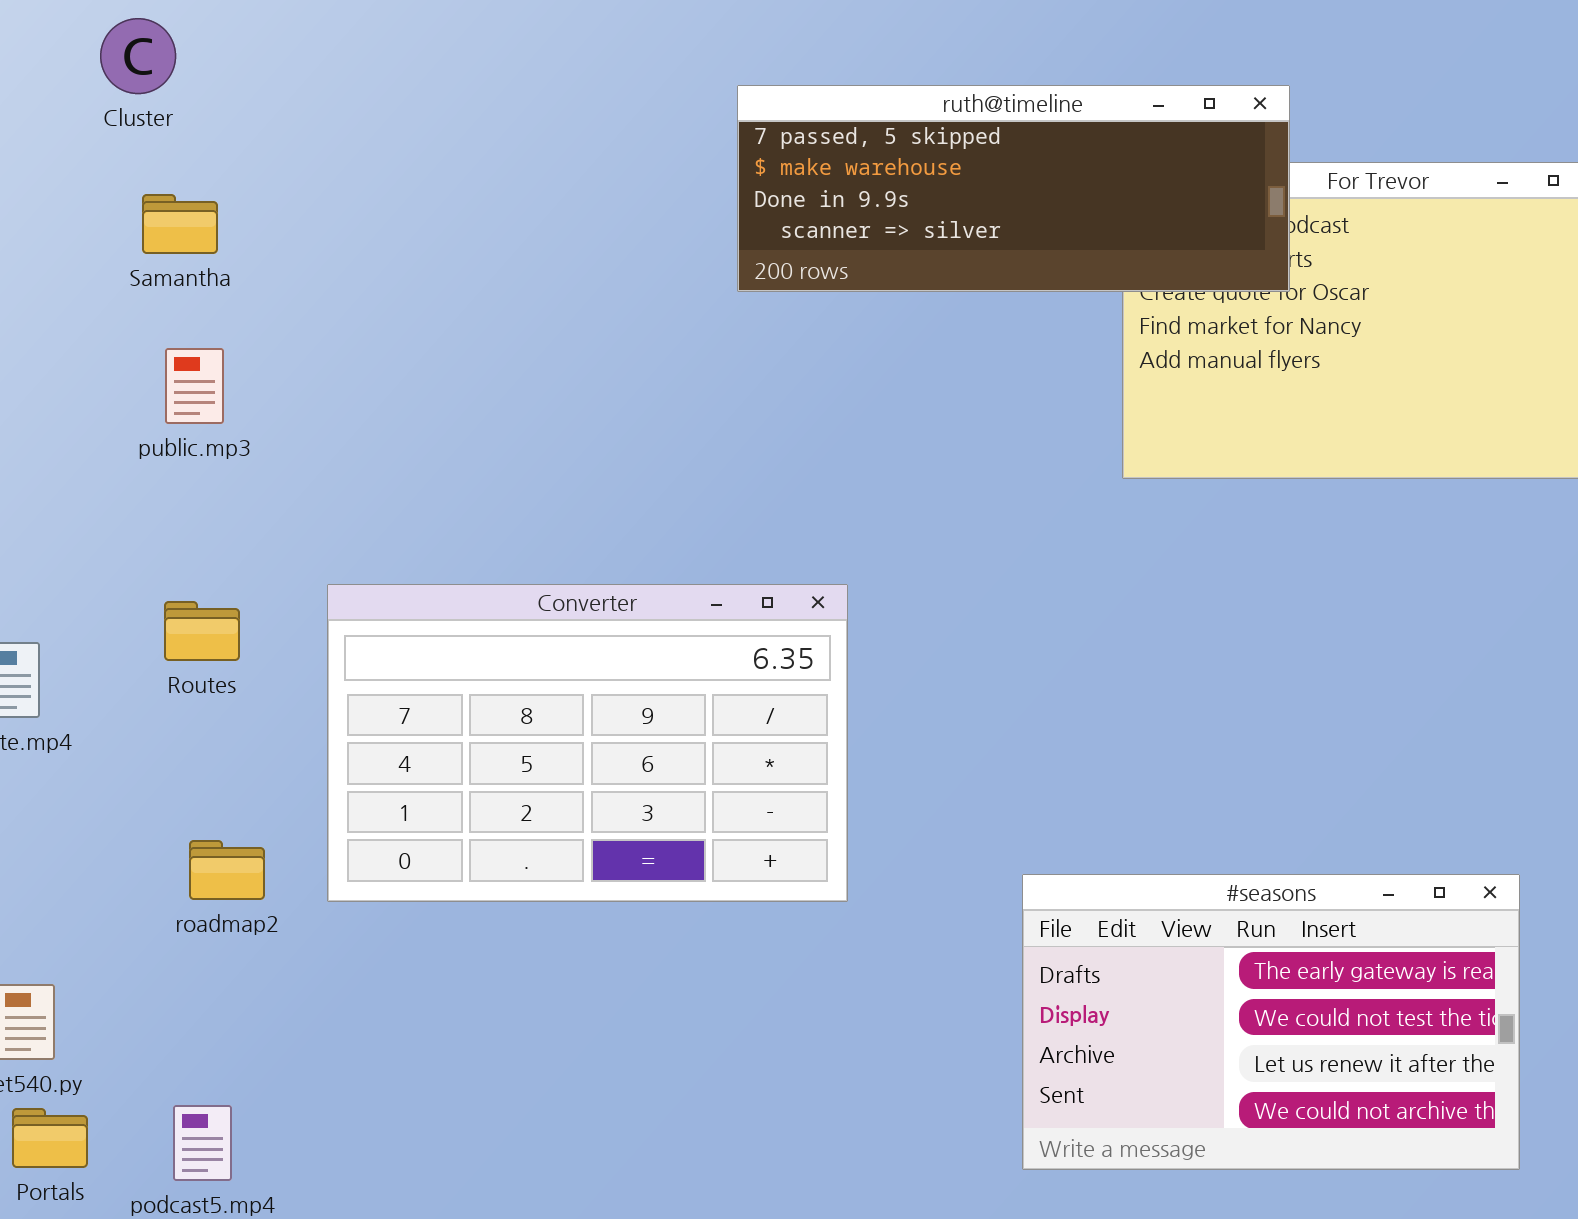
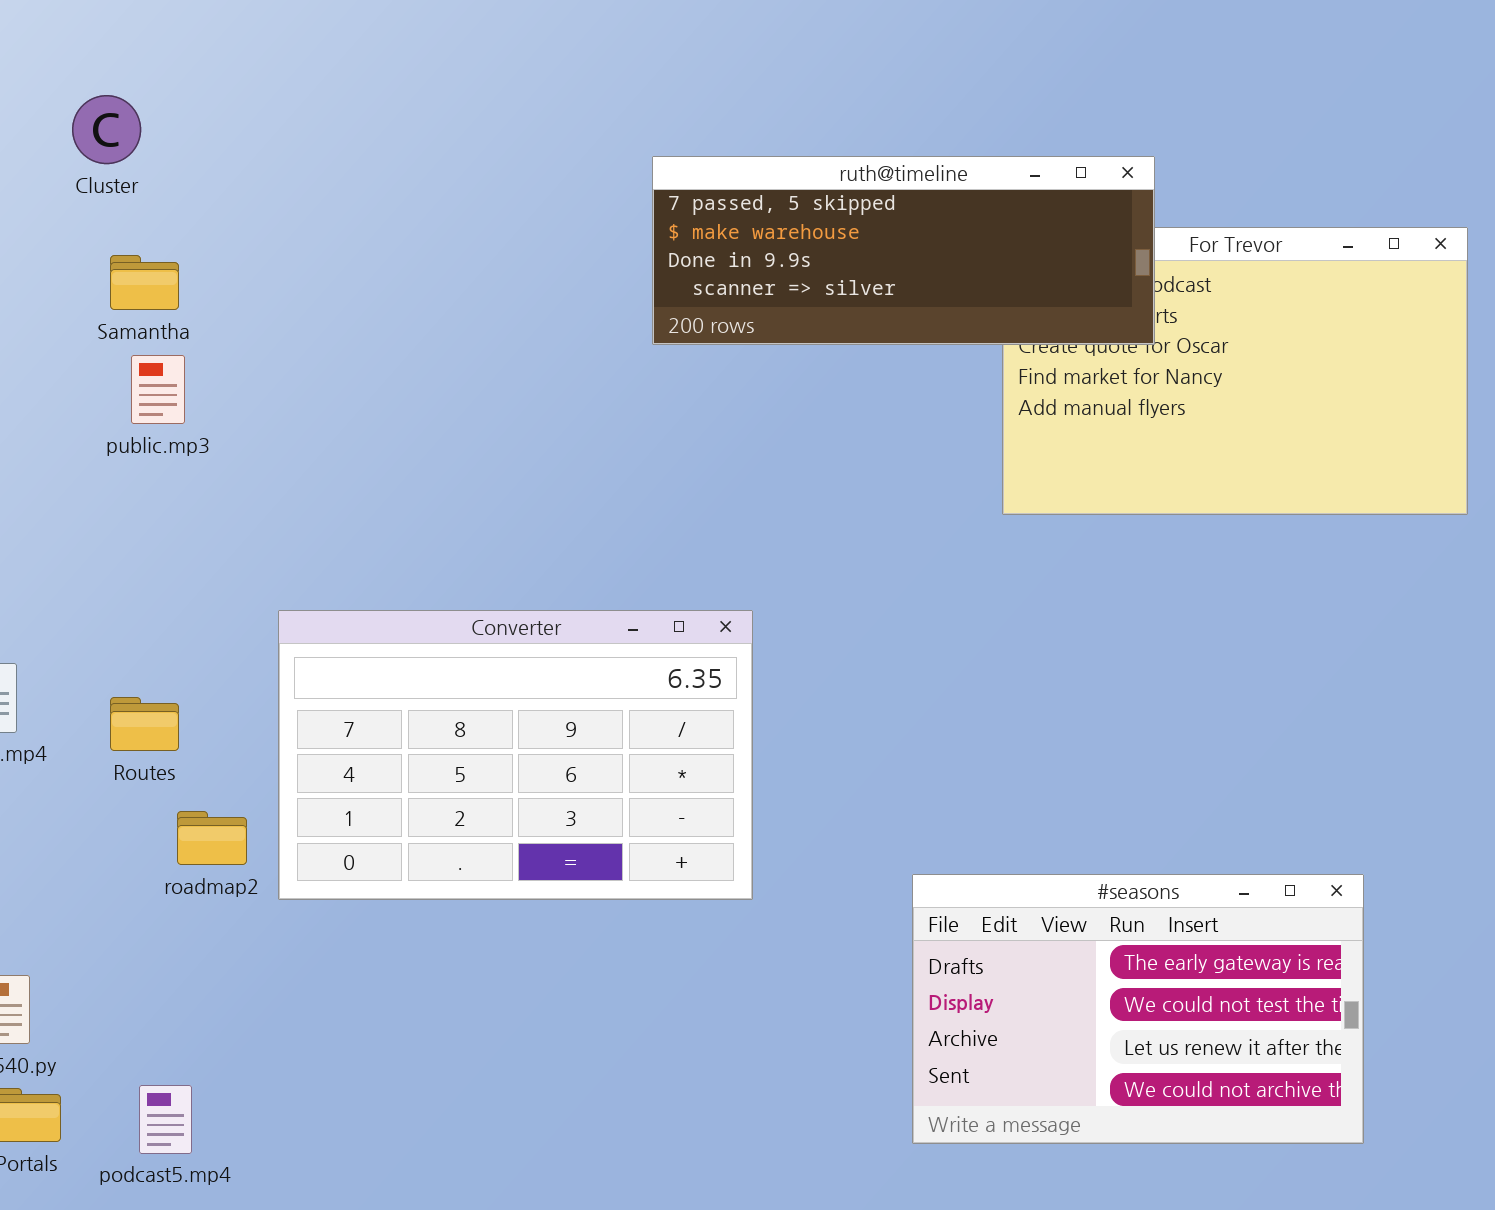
public.mp3: [165,348,224,424] -> [131,355,185,424], moved
Routes: [164,601,240,661] -> [110,697,179,751], moved
roadmap2: [189,840,265,900] -> [177,811,247,865], moved

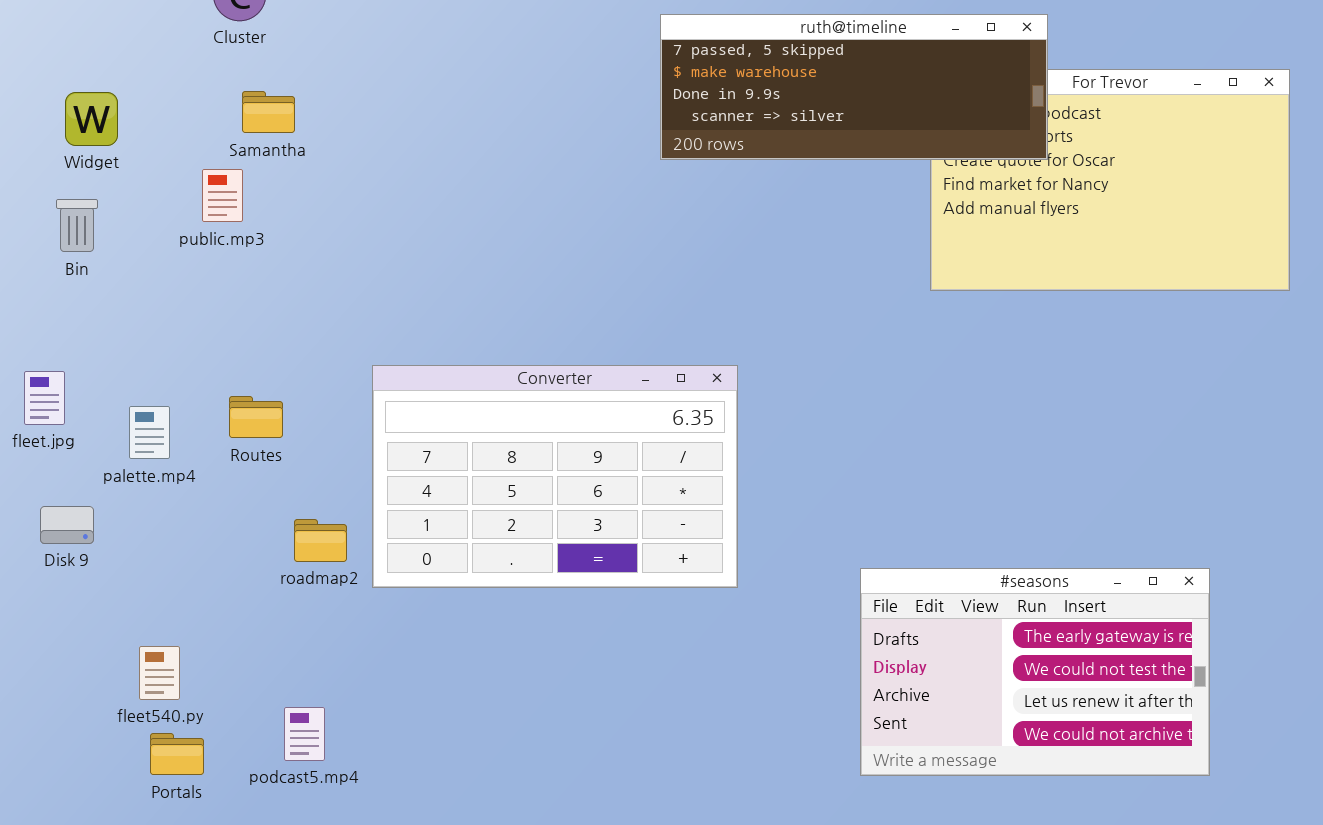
public.mp3: [131,355,185,424] -> [202,169,243,222], moved
Routes: [110,697,179,751] -> [229,396,283,438], moved
podcast5.mp4: [139,1085,192,1154] -> [284,707,325,761], moved

